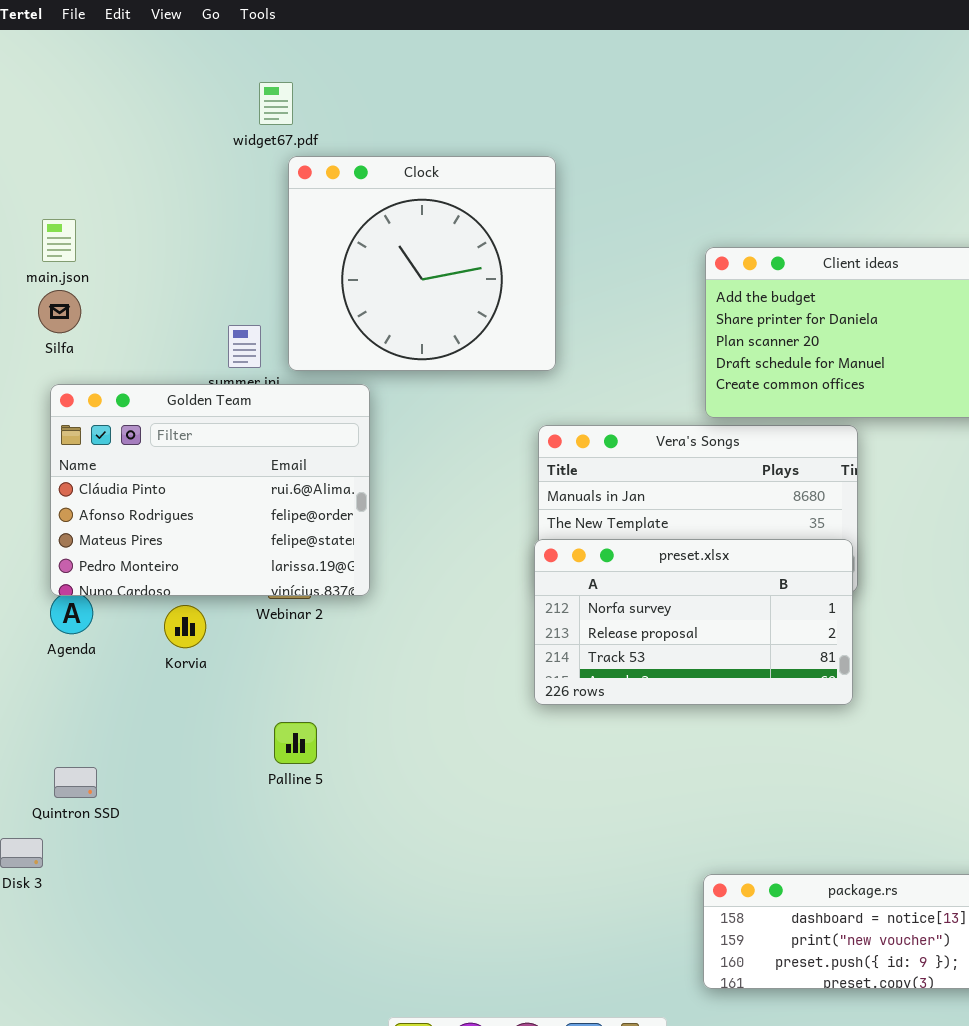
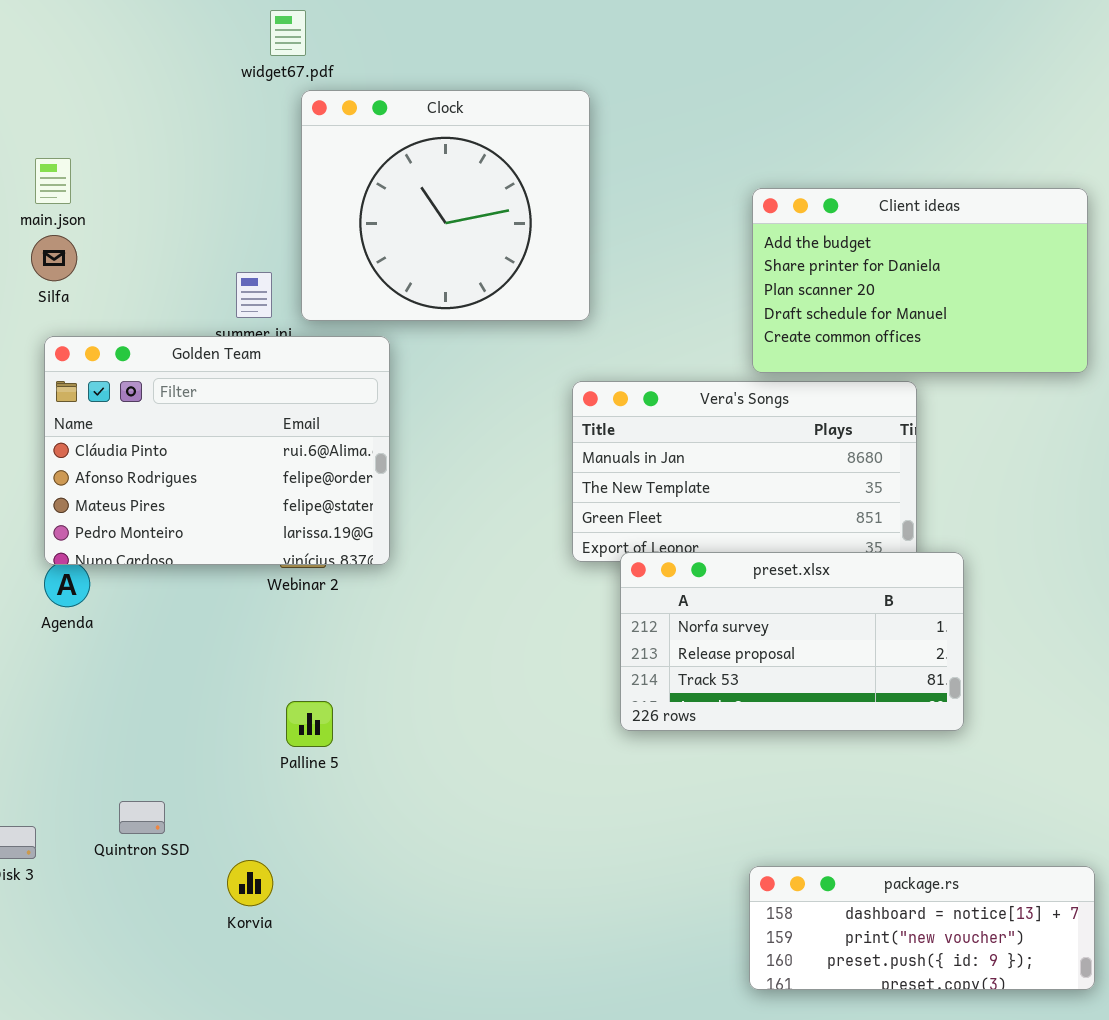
preset.xlsx: [534,539,853,705] -> [620,552,964,731], moved
Korvia: [164,605,206,648] -> [227,860,273,906], moved
Quintron SSD: [54,767,97,798] -> [119,801,165,834], moved

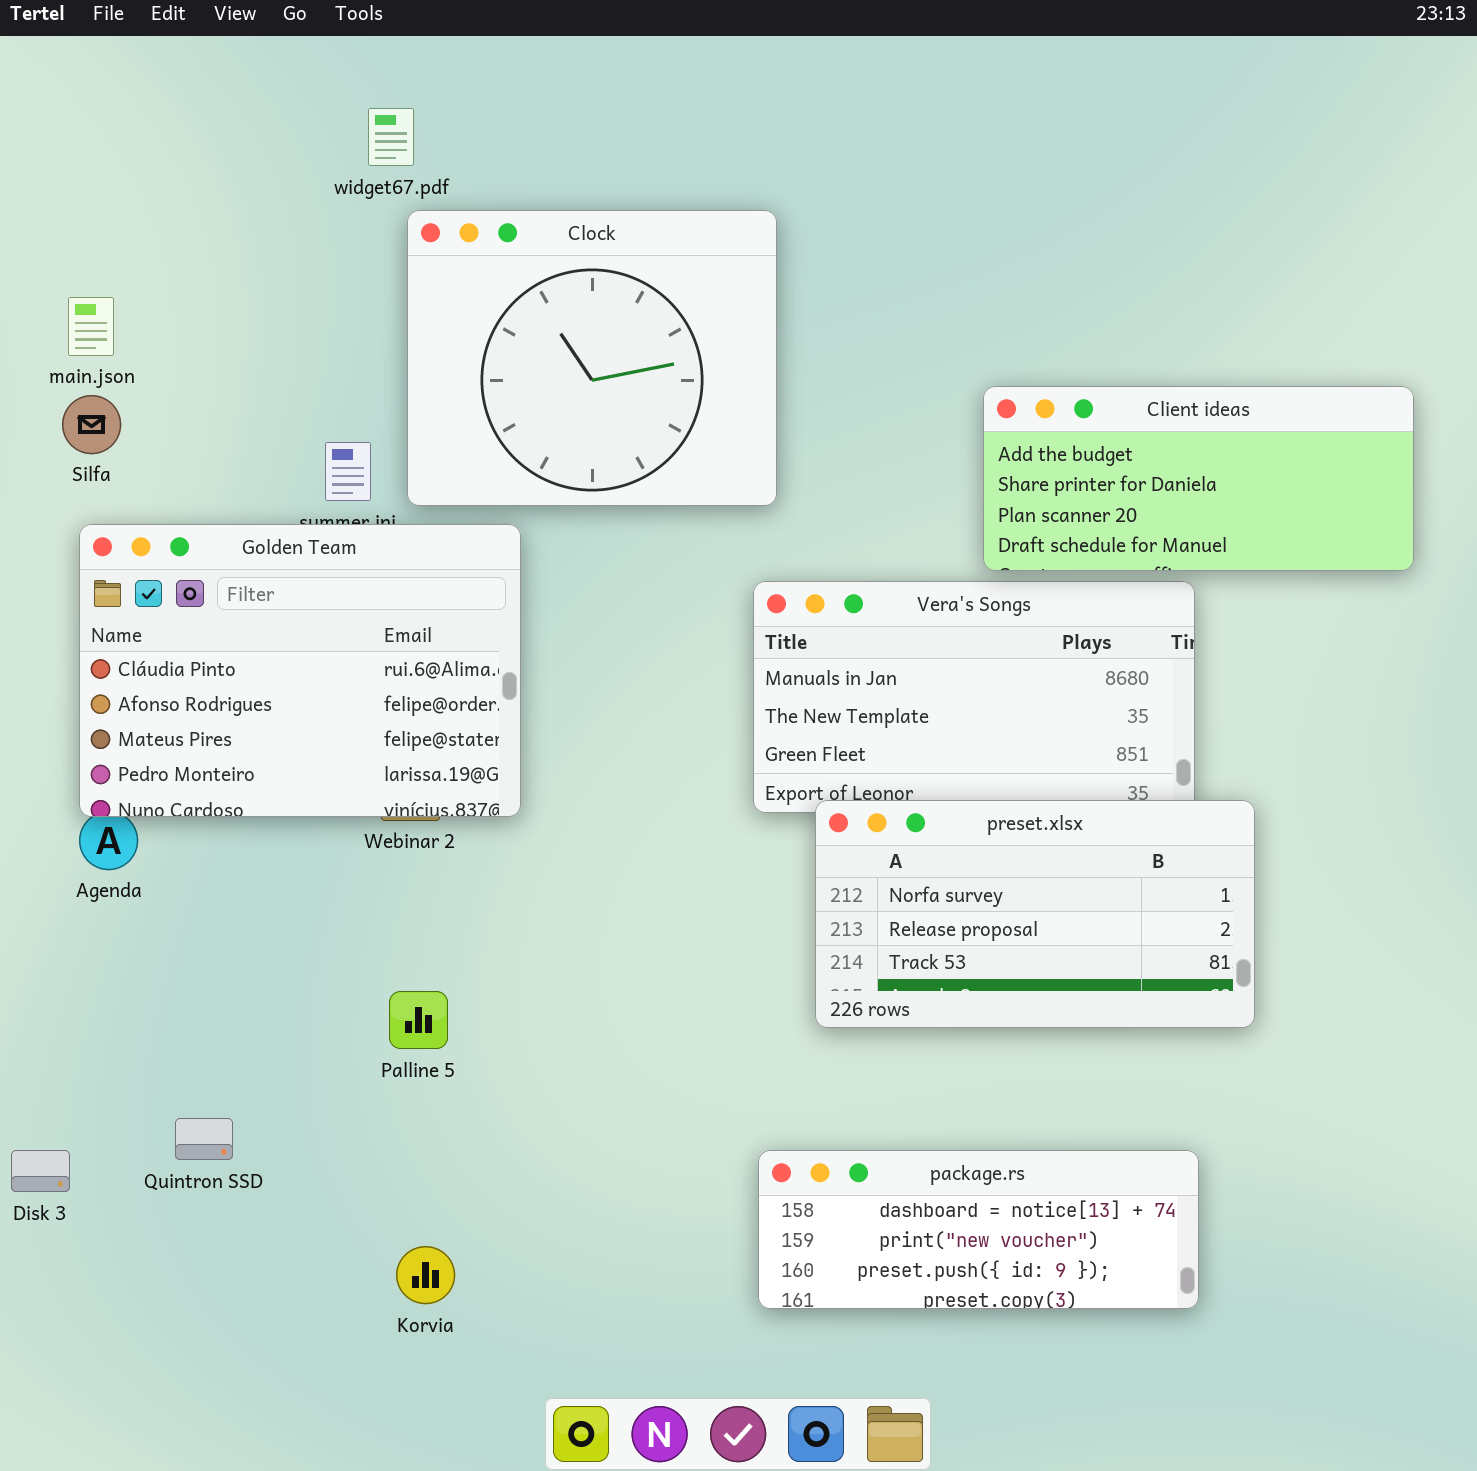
Client ideas: [752,188,1088,373] -> [983,386,1414,571], resized
Korvia: [227,860,273,906] -> [396,1246,455,1304], moved
package.rs: [749,866,1095,990] -> [758,1150,1199,1309], moved

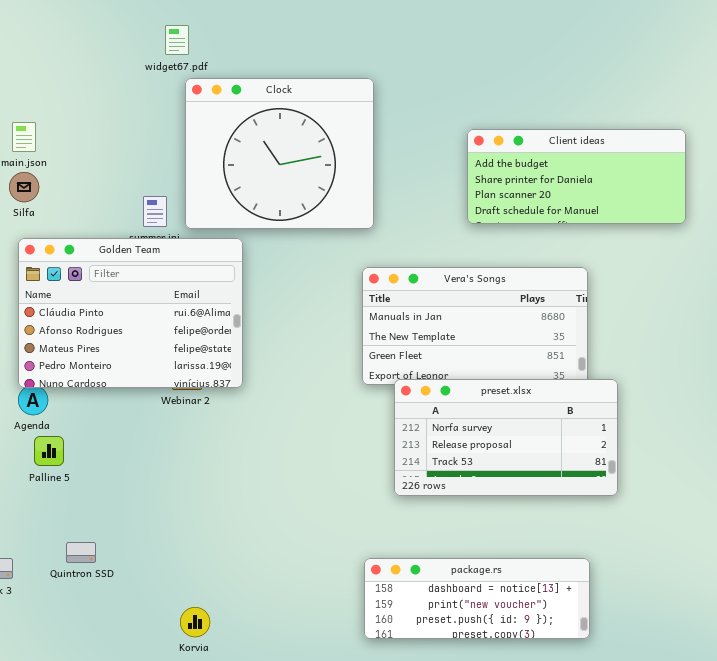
Client ideas: [983,386,1414,571] -> [467,129,686,224], moved
Palline 5: [389,991,448,1049] -> [34,436,64,466], moved

